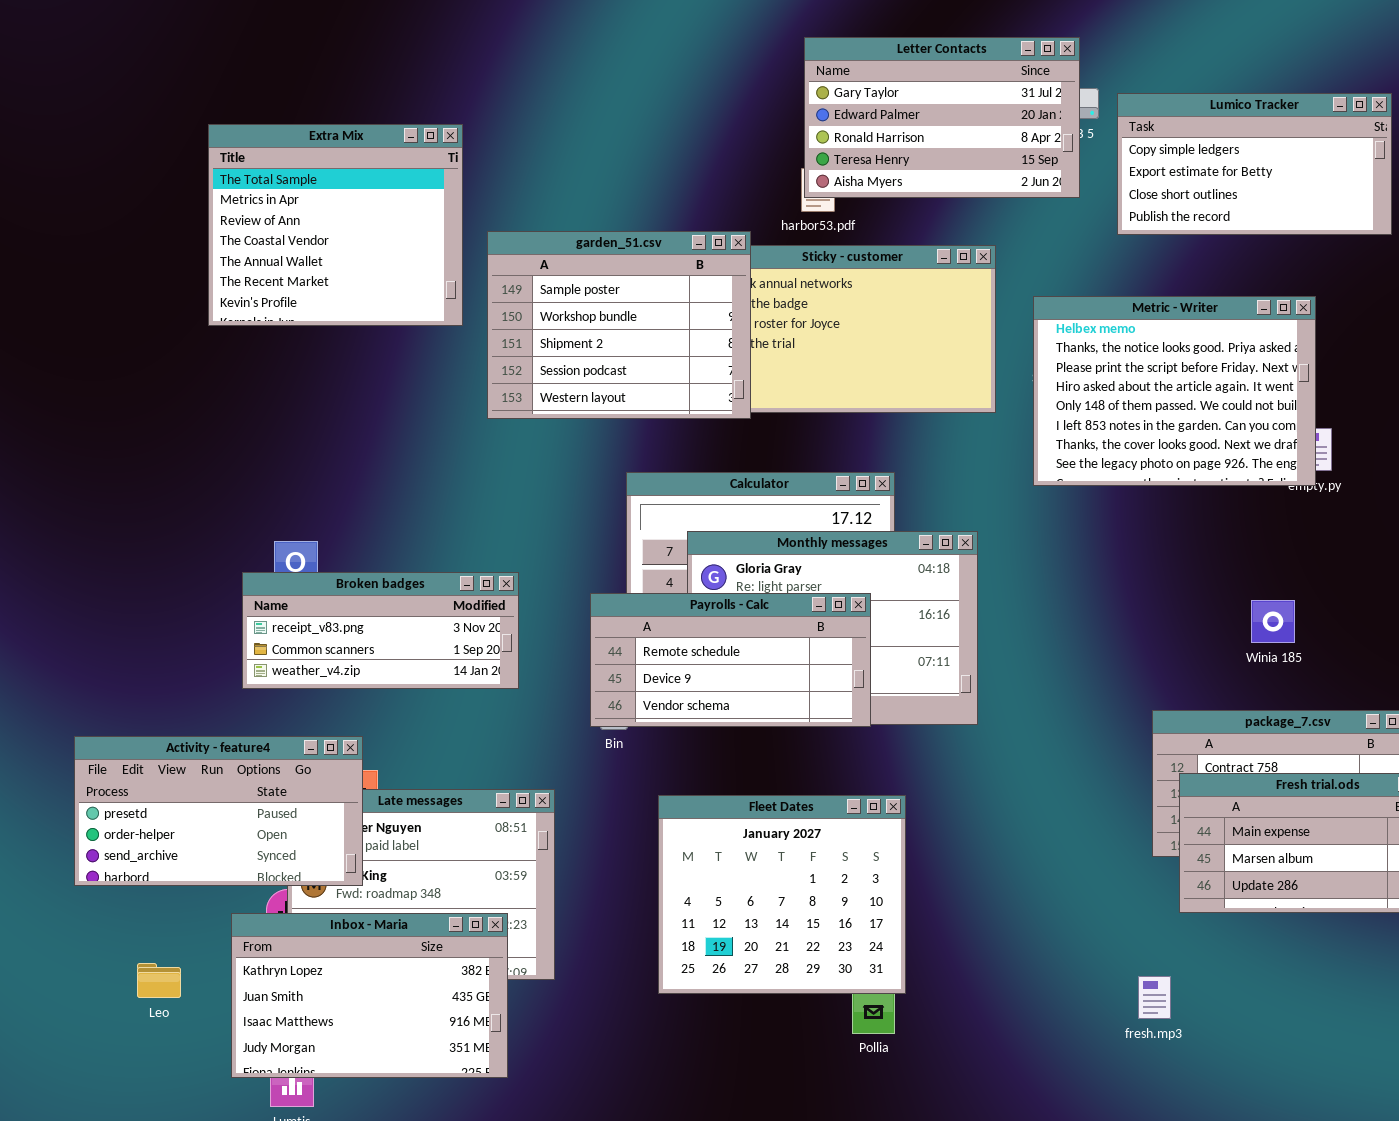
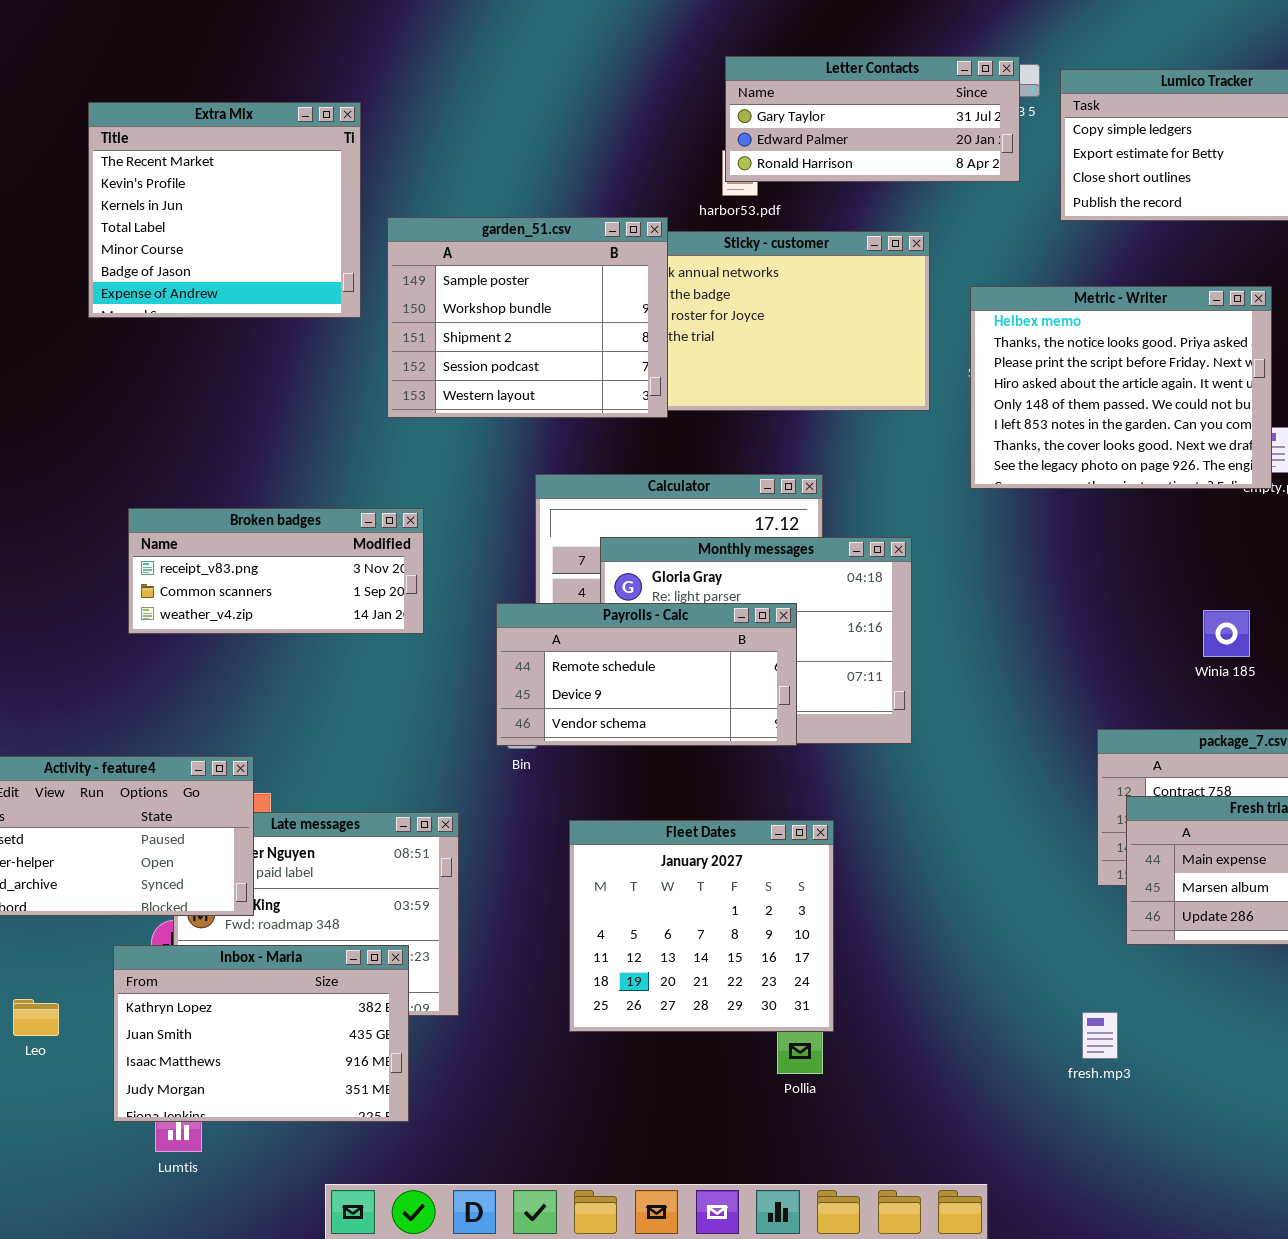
Letter Contacts: [804,37,1080,198] -> [725,56,1020,182], resized
Extra Mix: [208,124,463,326] -> [88,102,361,318], scrolled down 5 rows
Broken badges: [242,572,519,689] -> [128,508,424,634], moved

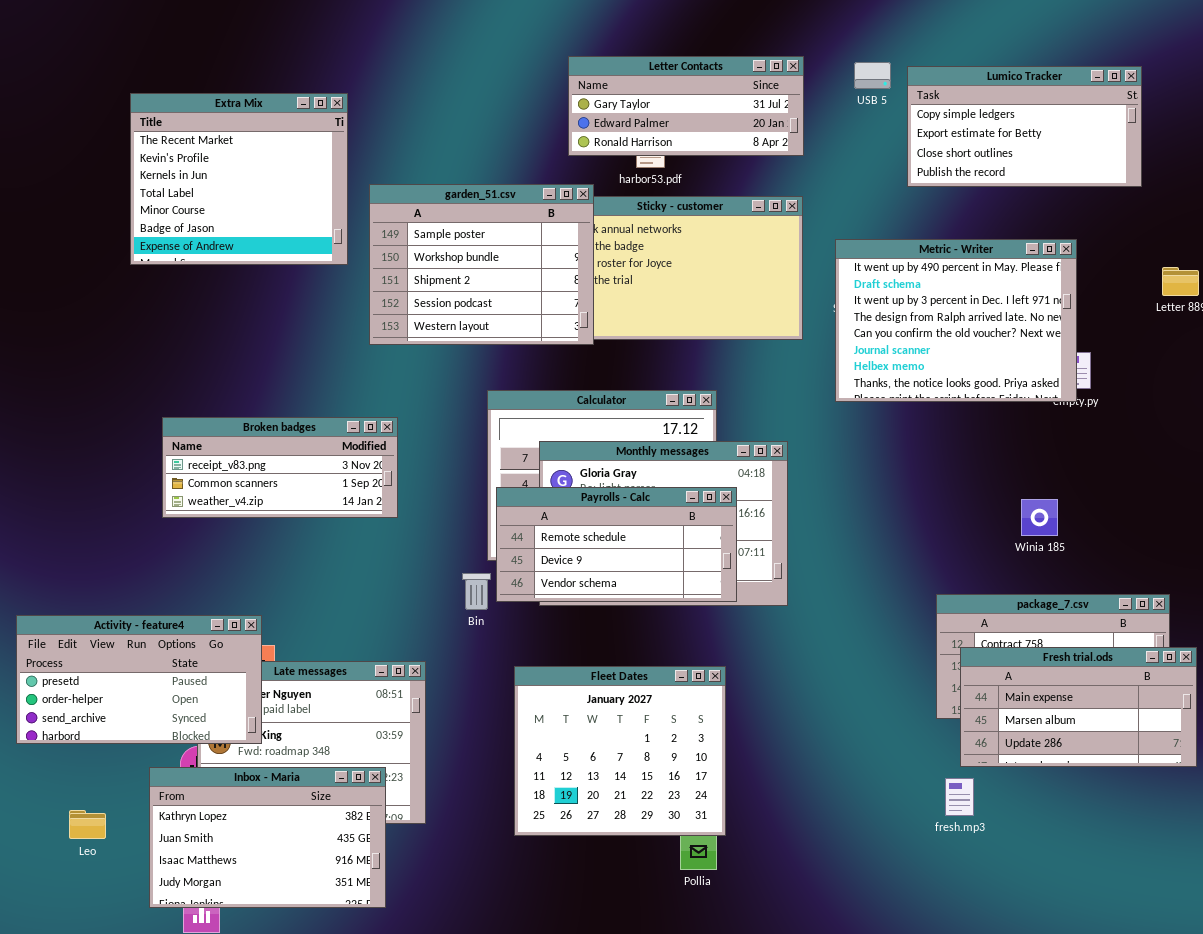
Letter Contacts: [725,56,1020,182] -> [568,56,804,156], moved
Metric - Writer: [970,286,1272,489] -> [835,239,1077,402], scrolled up 6 rows
Payrolls - Calc: [496,603,797,746] -> [496,487,737,602], moved
fresh.mp3: [1082,1012,1118,1059] -> [945,778,974,816], moved

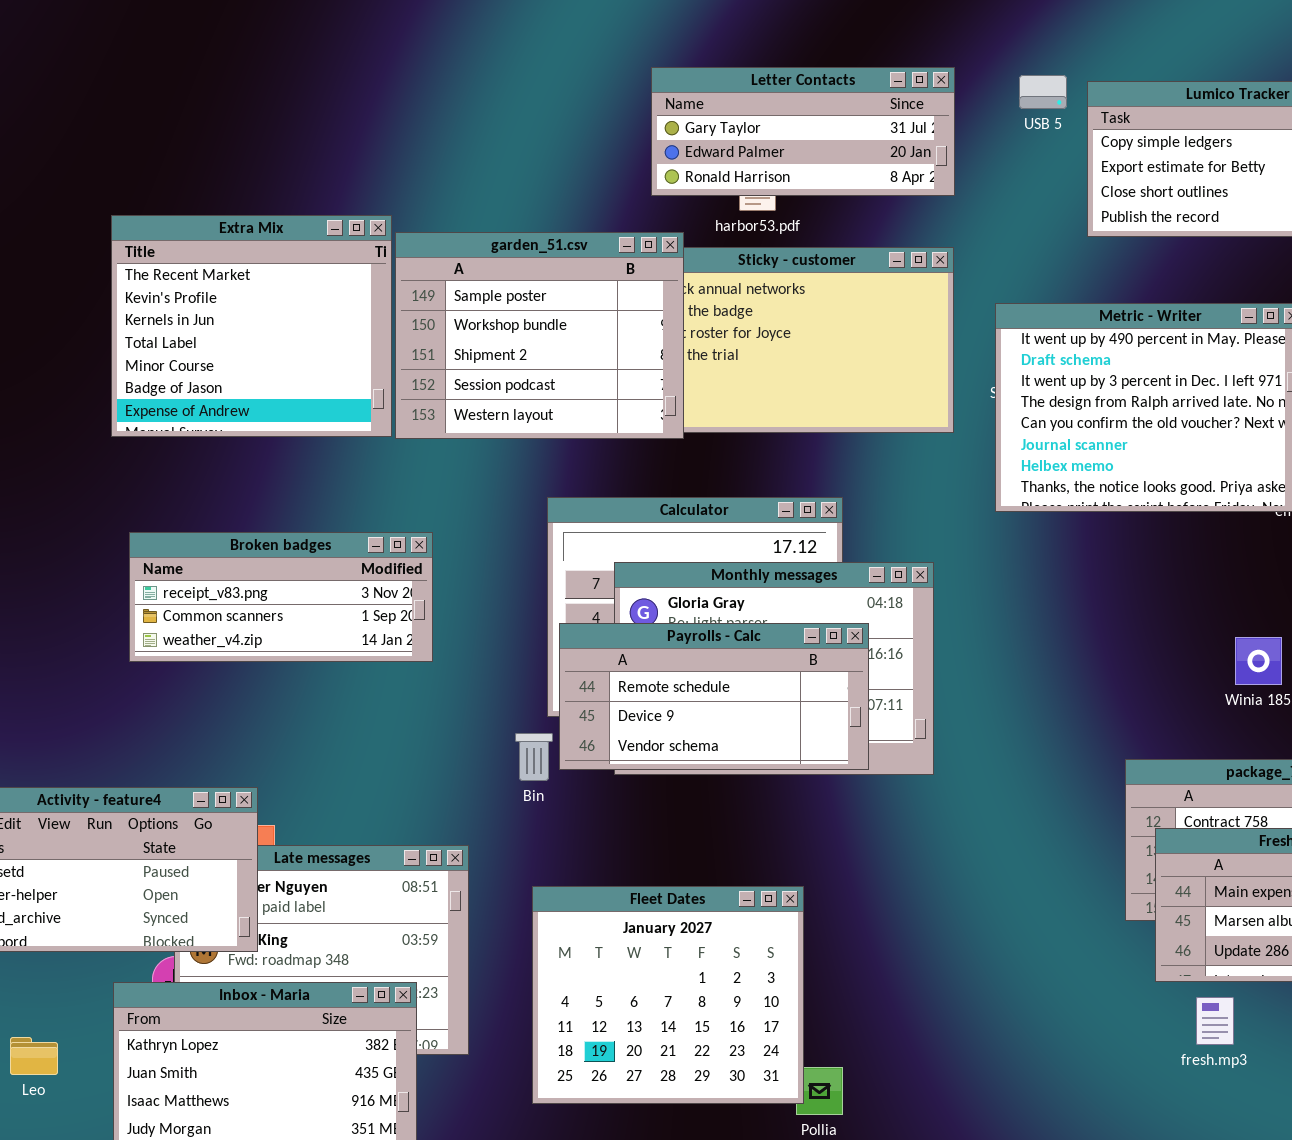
Extra Mix: [130,93,348,265] -> [111,215,392,437], moved
Fleet Dates: [514,666,726,836] -> [532,886,804,1104], moved
fresh.mp3: [945,778,974,816] -> [1196,997,1234,1045], moved

